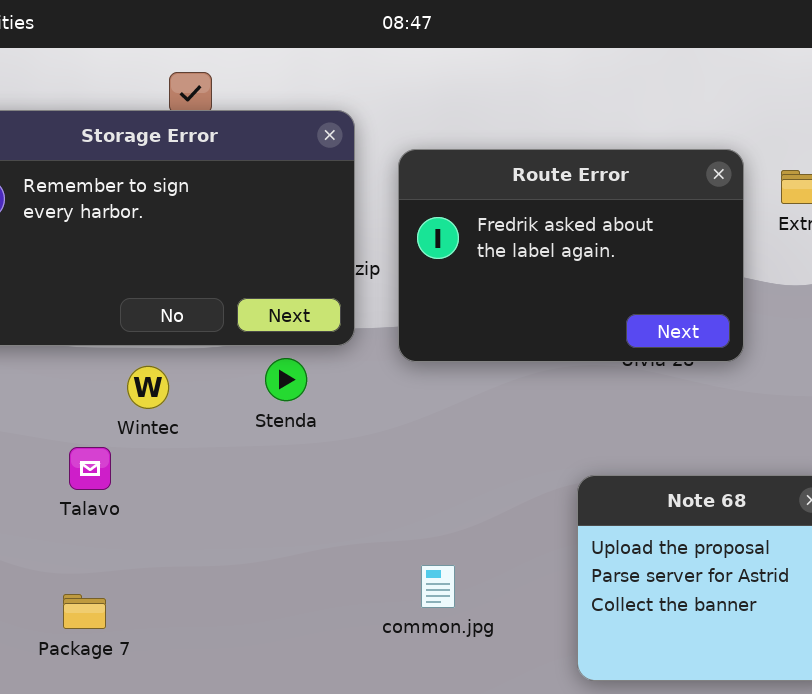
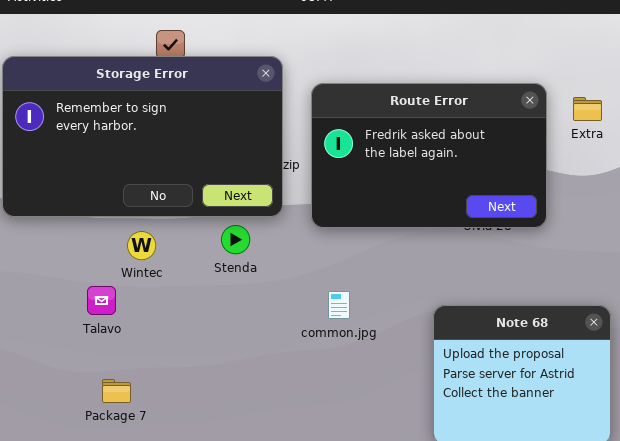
common.jpg: [421,565,455,608] -> [328,291,350,319], moved
Package 7: [63,594,106,629] -> [102,379,131,403], moved

